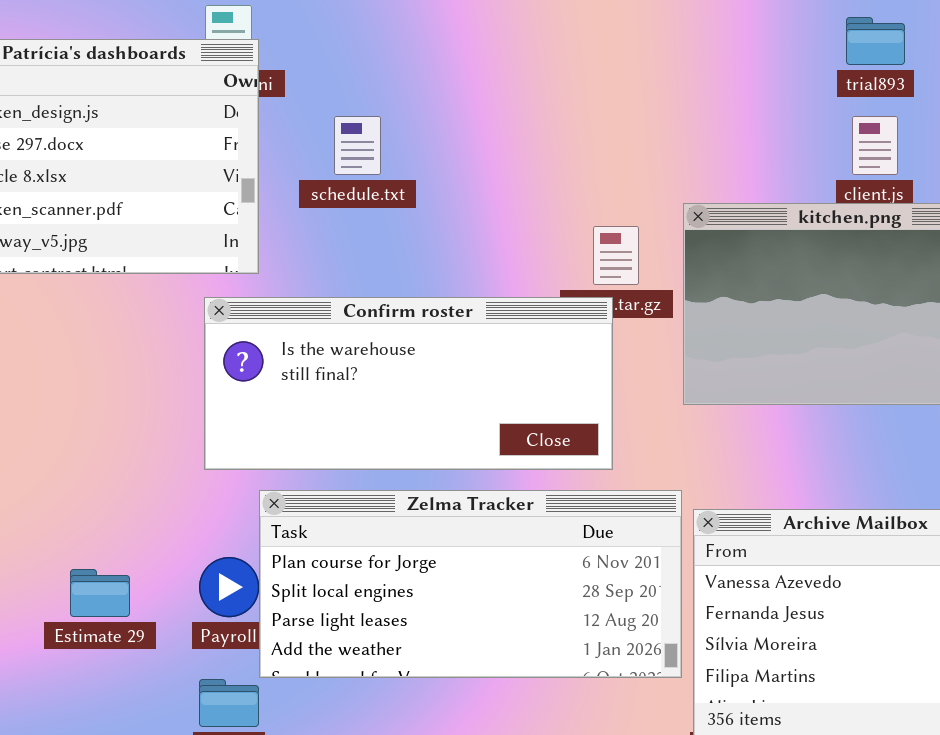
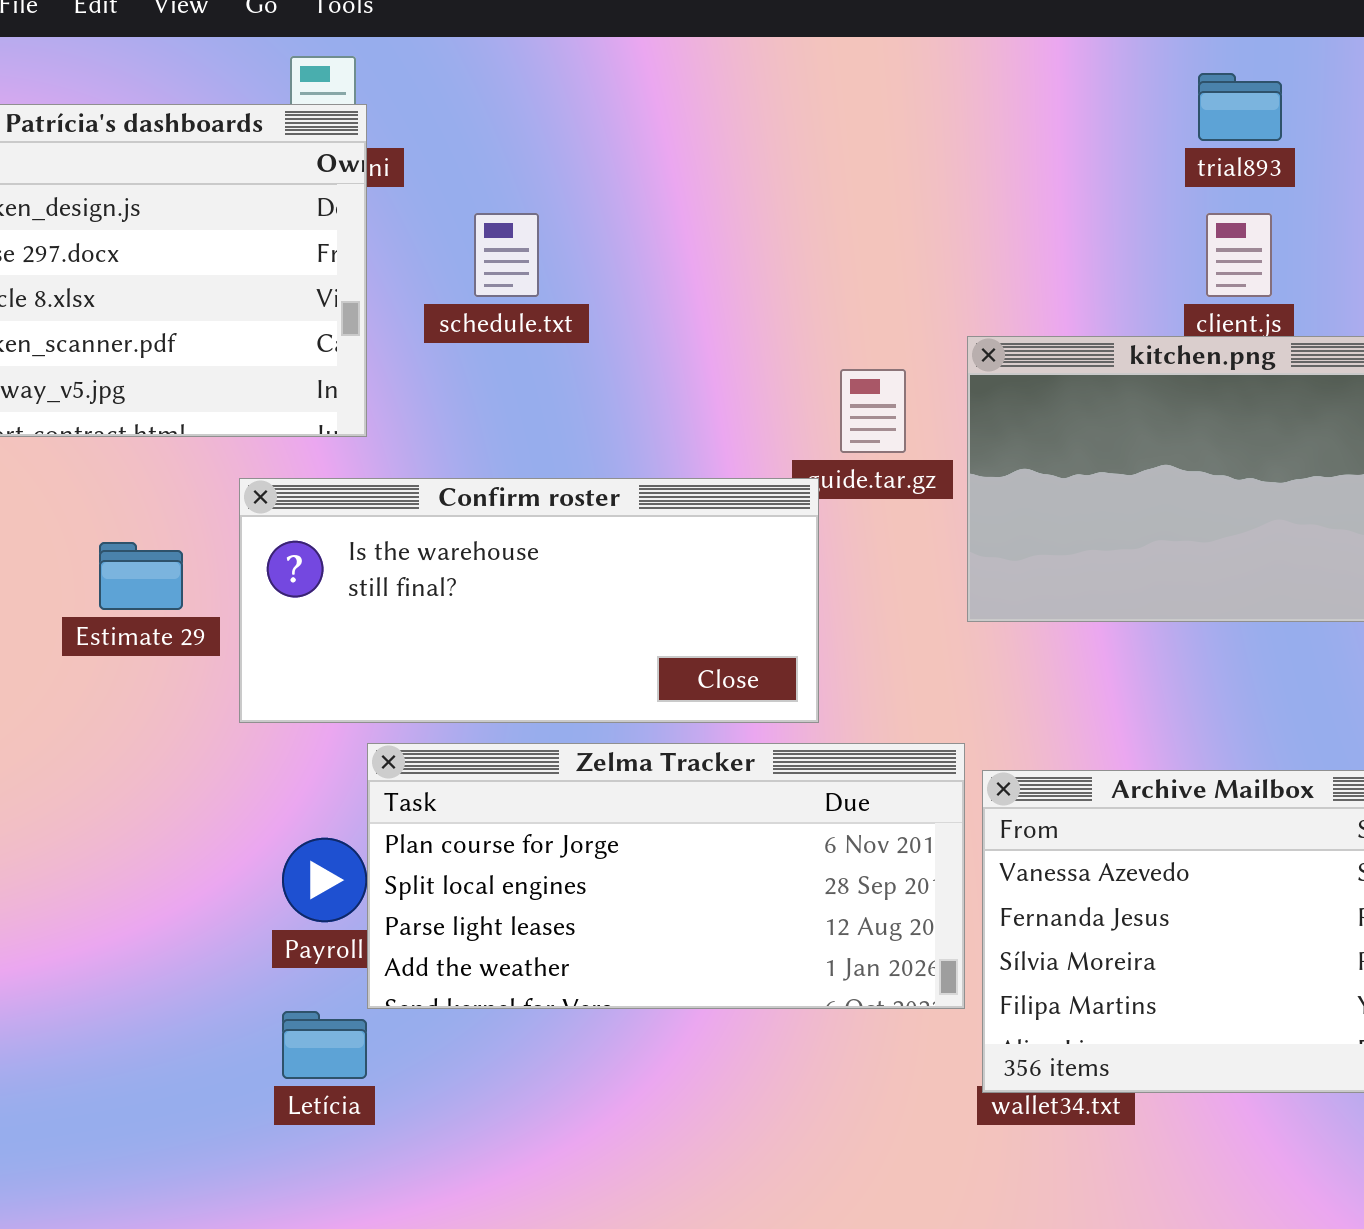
Confirm roster: [204,297,613,470] -> [239,478,819,723], moved
Estimate 29: [70,569,130,617] -> [99,542,183,610], moved

